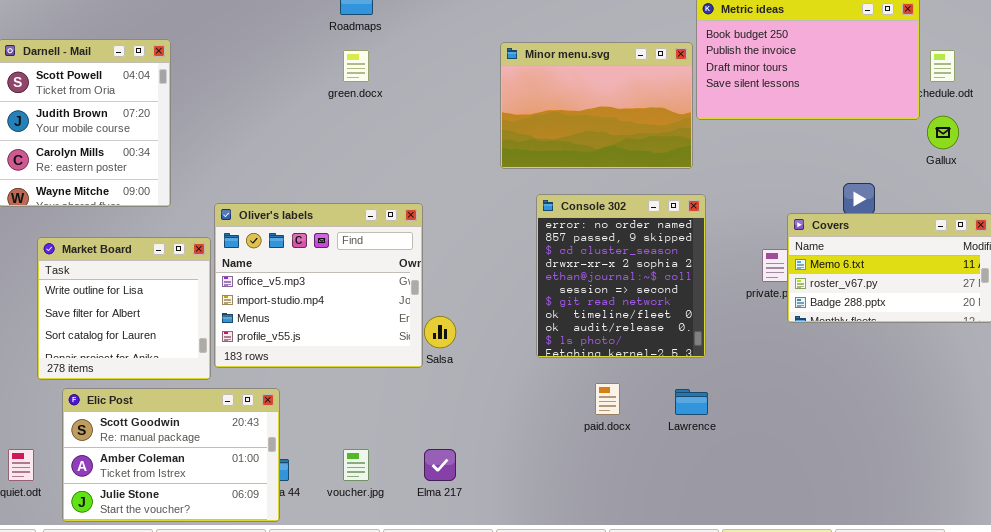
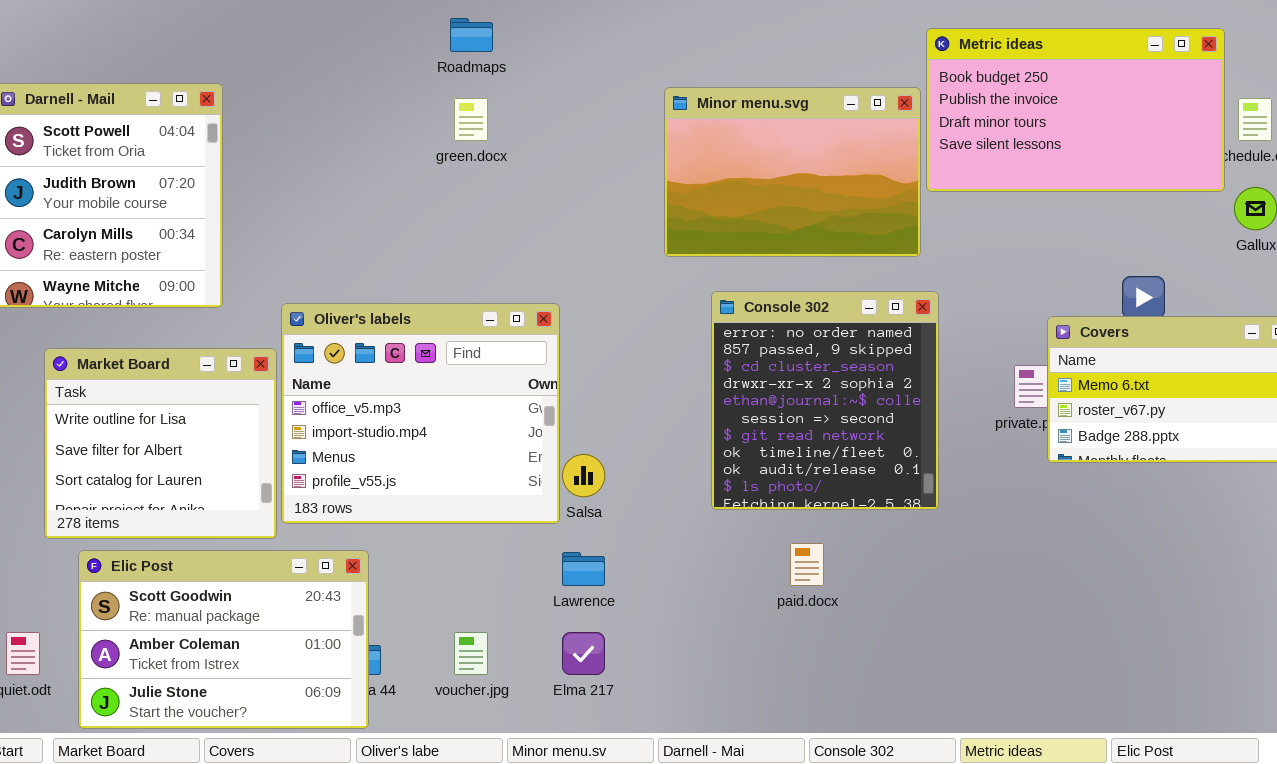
Lawrence: [675,389,708,415] -> [562,552,605,586], moved

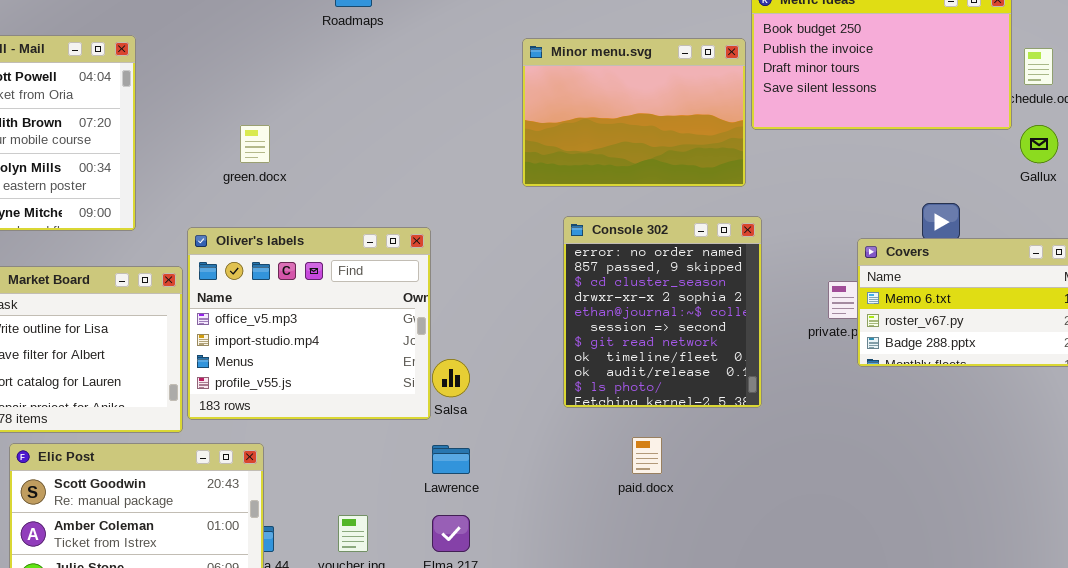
green.docx: [454,98,488,141] -> [240,125,270,163], moved

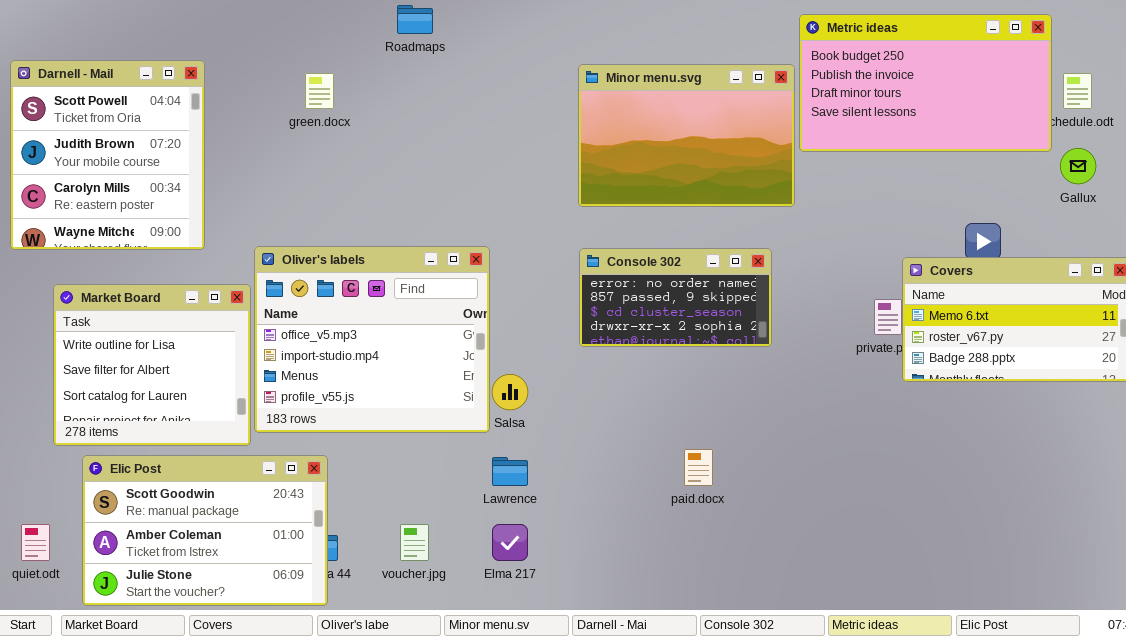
green.docx: [240,125,270,163] -> [305,73,334,109], moved
Console 302: [563,216,762,408] -> [579,248,772,347], moved, resized

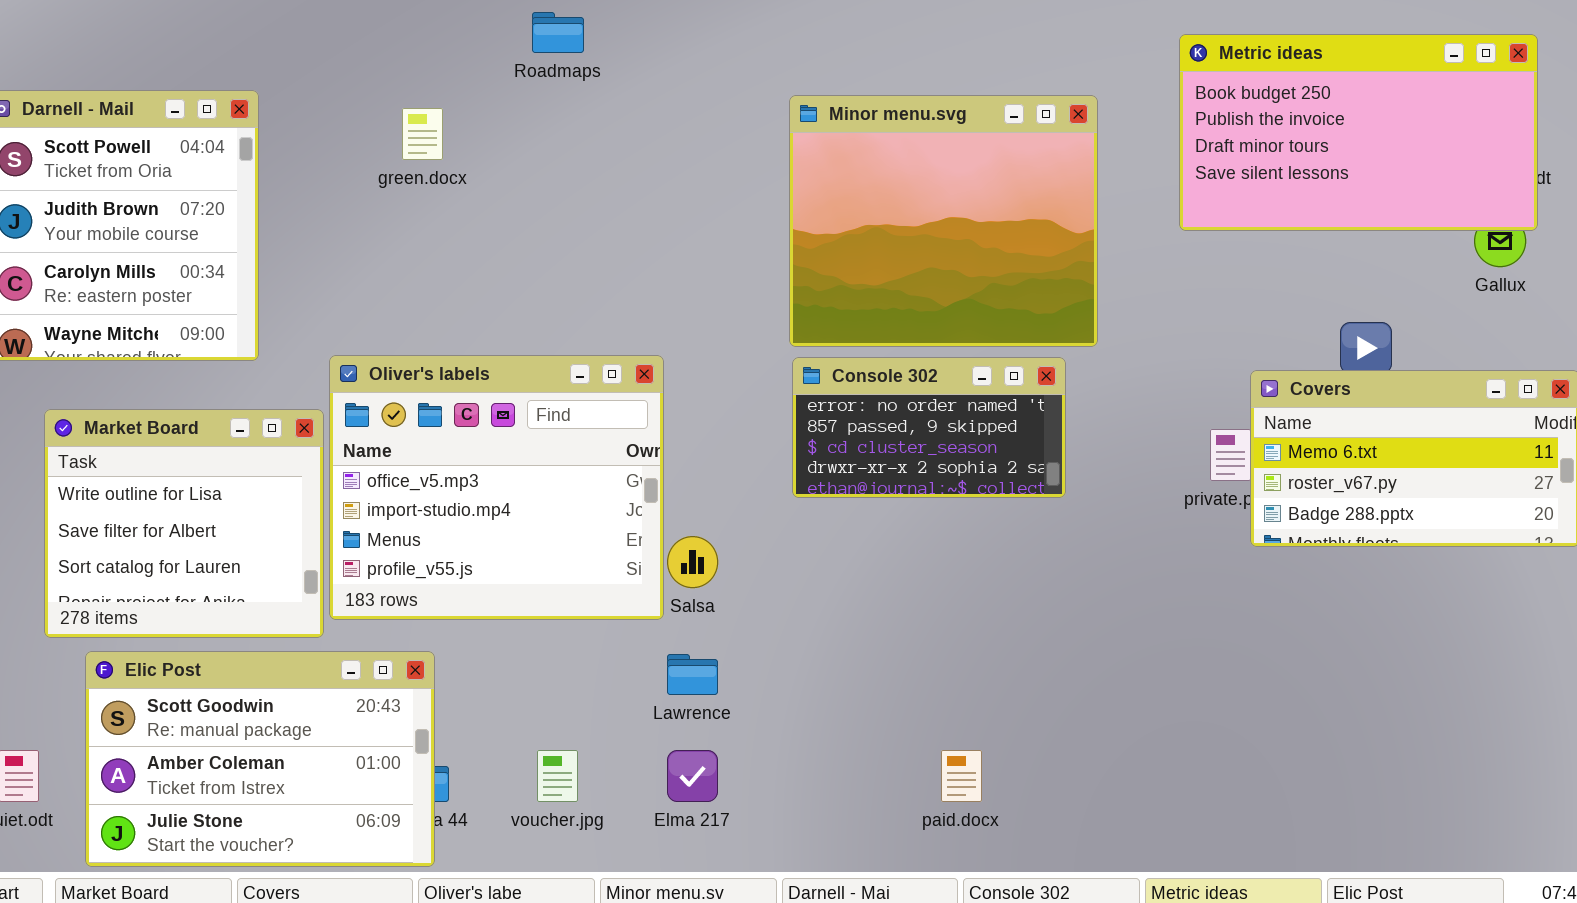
Metric ideas: [799,14,1052,152] -> [1179,34,1538,231], moved
Minor menu.svg: [578,64,795,207] -> [789,95,1098,347], resized
paid.docx: [684,449,713,486] -> [941,750,982,802], moved

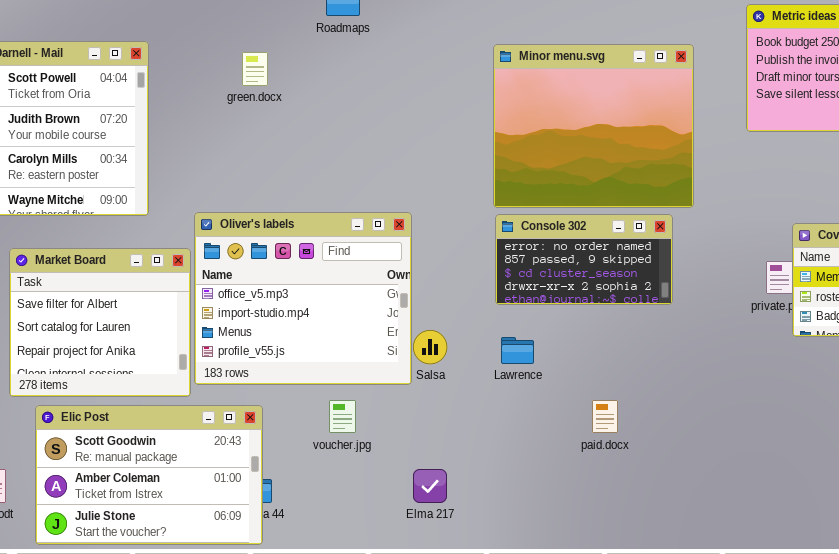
Market Board: [44,409,324,638] -> [9,248,191,397], scrolled down 1 row
Lawrence: [667,654,718,695] -> [501,337,534,364], moved
voucher.jpg: [537,750,578,802] -> [329,400,356,433], moved
paid.docx: [941,750,982,802] -> [592,400,618,433], moved

